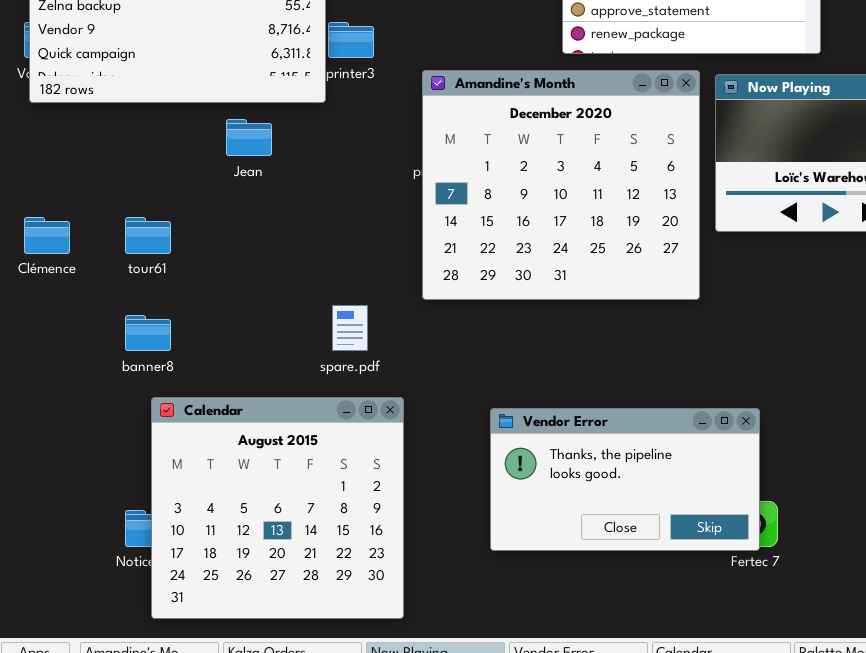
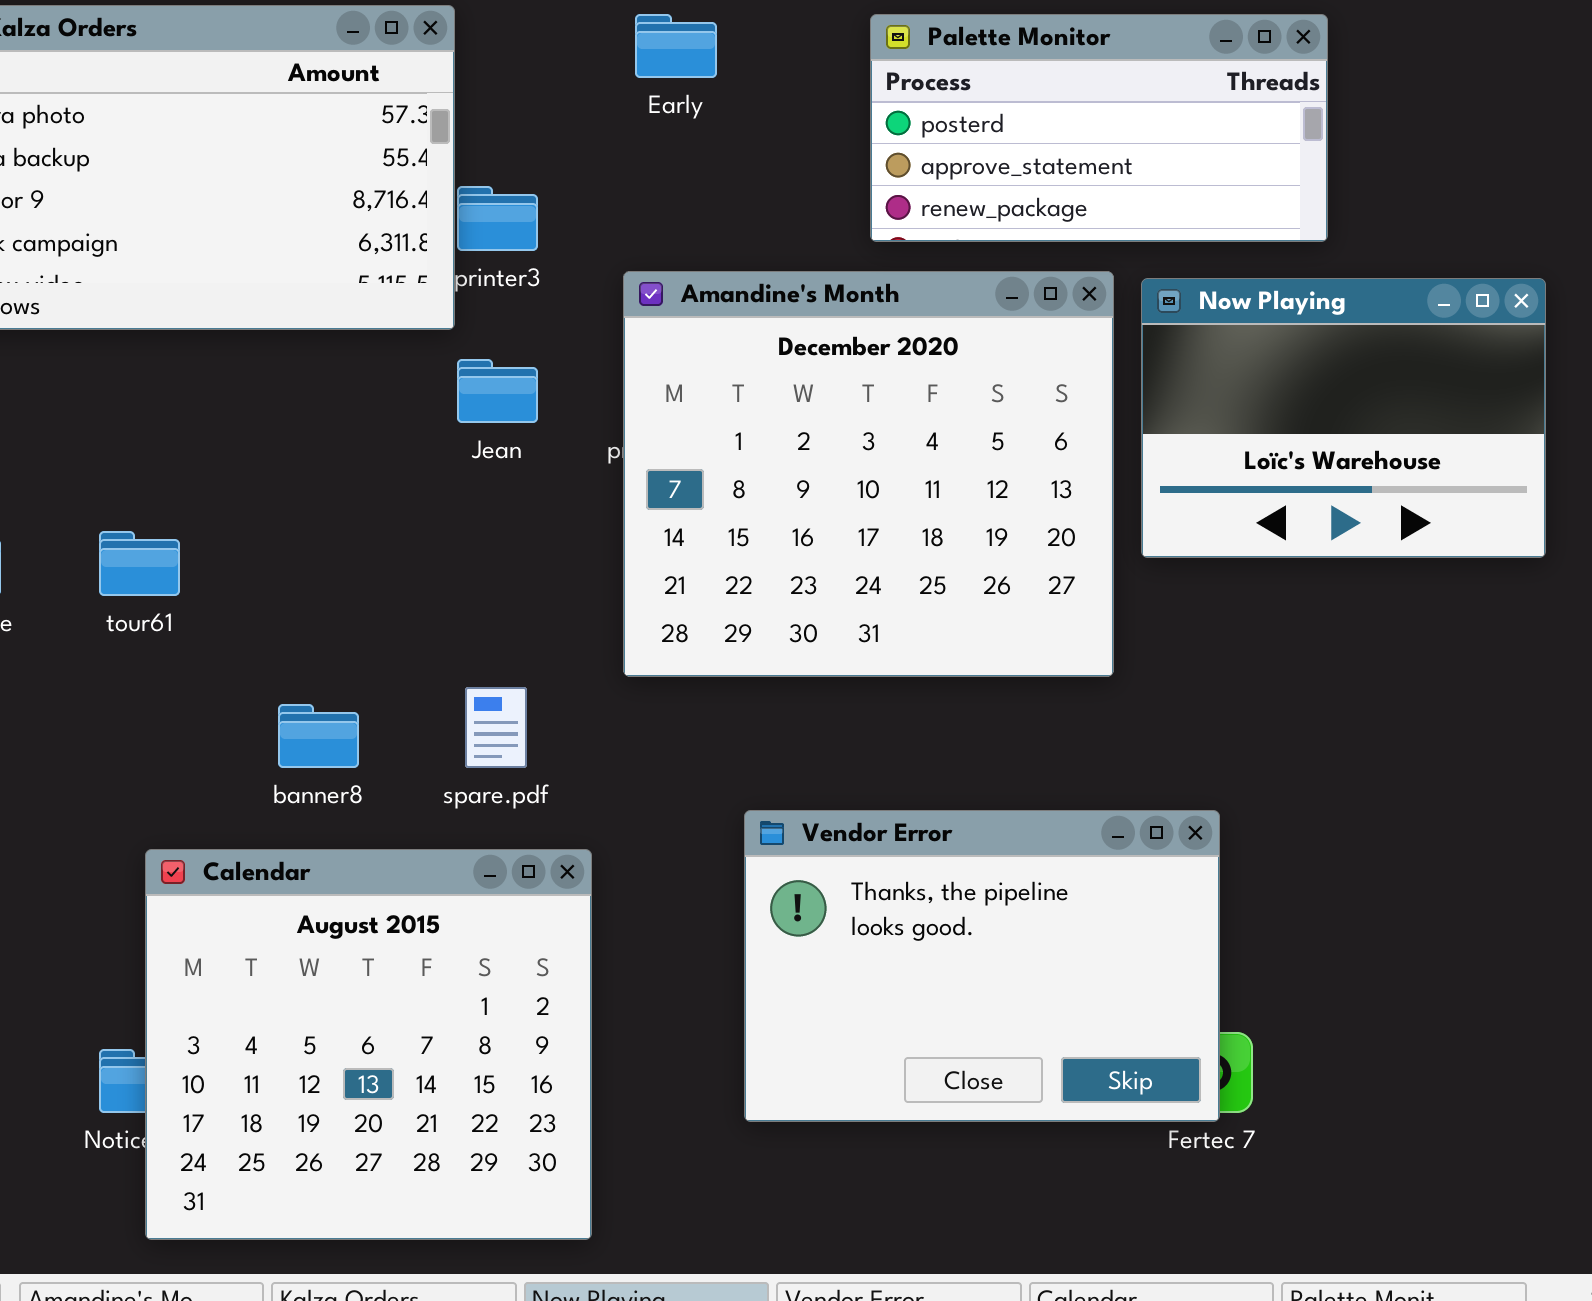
Jean: [226,119,272,156] -> [457,359,538,423], moved
banner8: [125,315,171,351] -> [278,704,359,768], moved
Vendor Error: [490,408,760,551] -> [744,810,1220,1122], resized

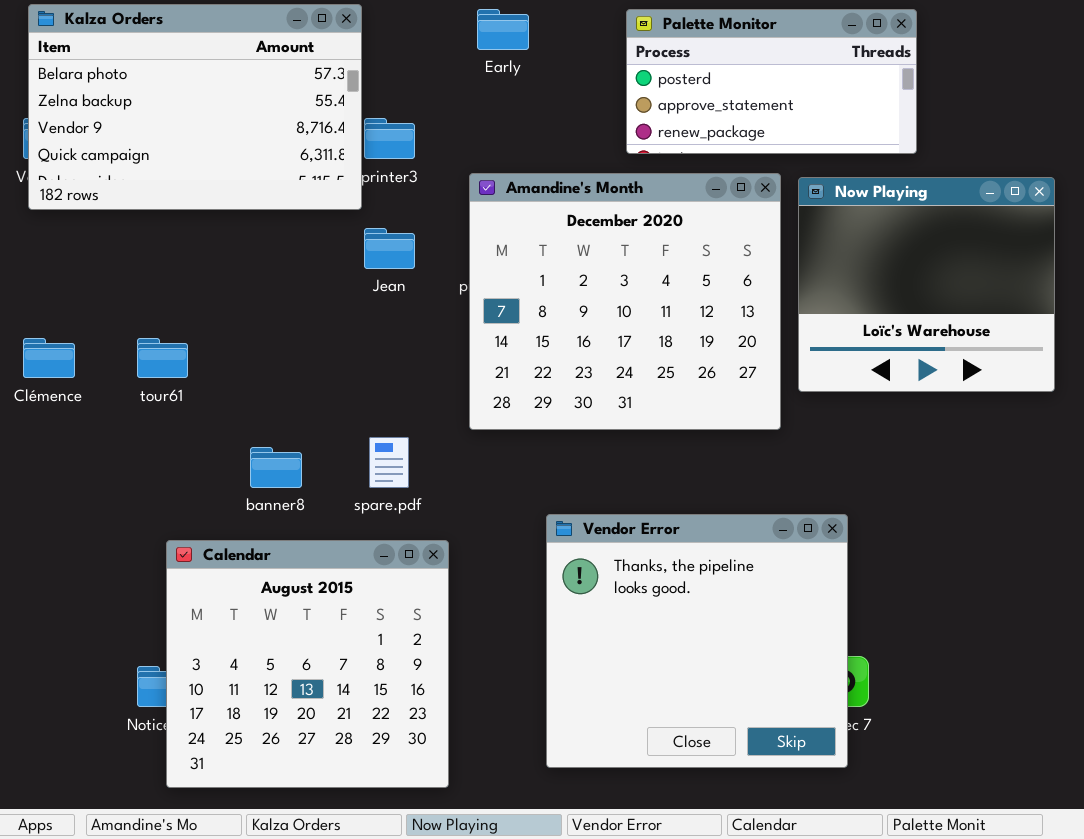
Now Playing: [1141,278,1546,558] -> [798,177,1055,392], resized
Vendor Error: [744,810,1220,1122] -> [546,514,848,768], resized

